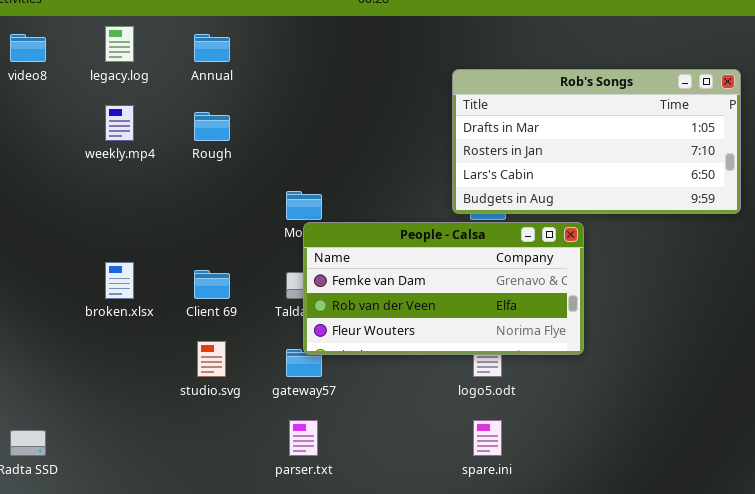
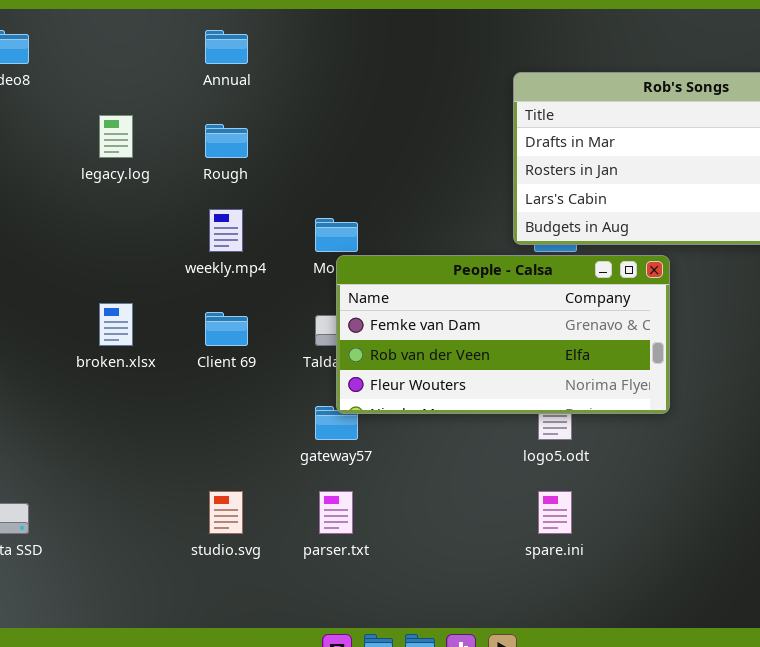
legacy.log: [105,26,134,62] -> [99,115,133,158], moved
weekly.mp4: [105,105,134,141] -> [209,209,243,252], moved
studio.svg: [197,341,226,377] -> [209,491,243,534], moved

